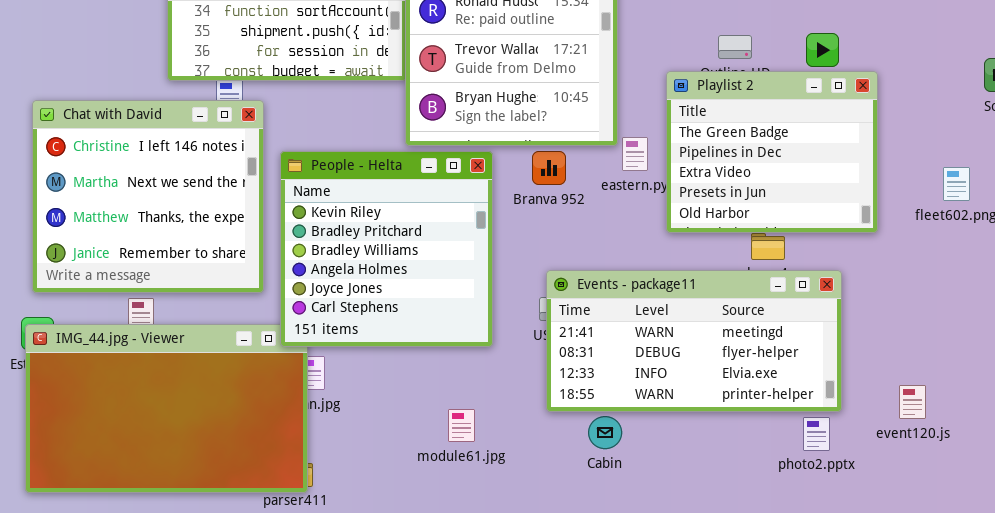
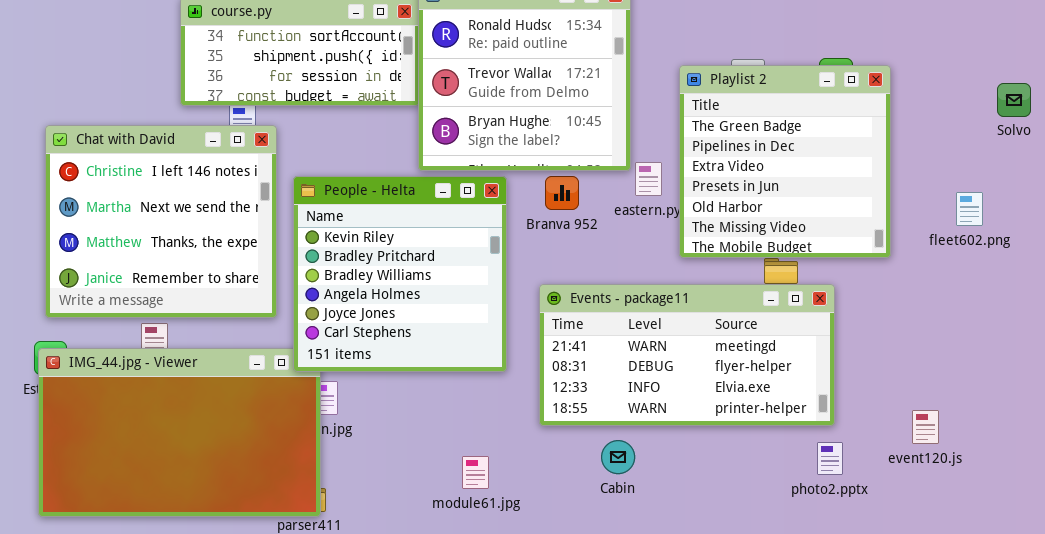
Playlist 2: [666,71,878,233] -> [679,65,891,258], resized
Events - package11: [546,270,842,412] -> [539,284,835,426], moved
module61.jpg: [448,409,475,442] -> [462,456,489,489], moved

